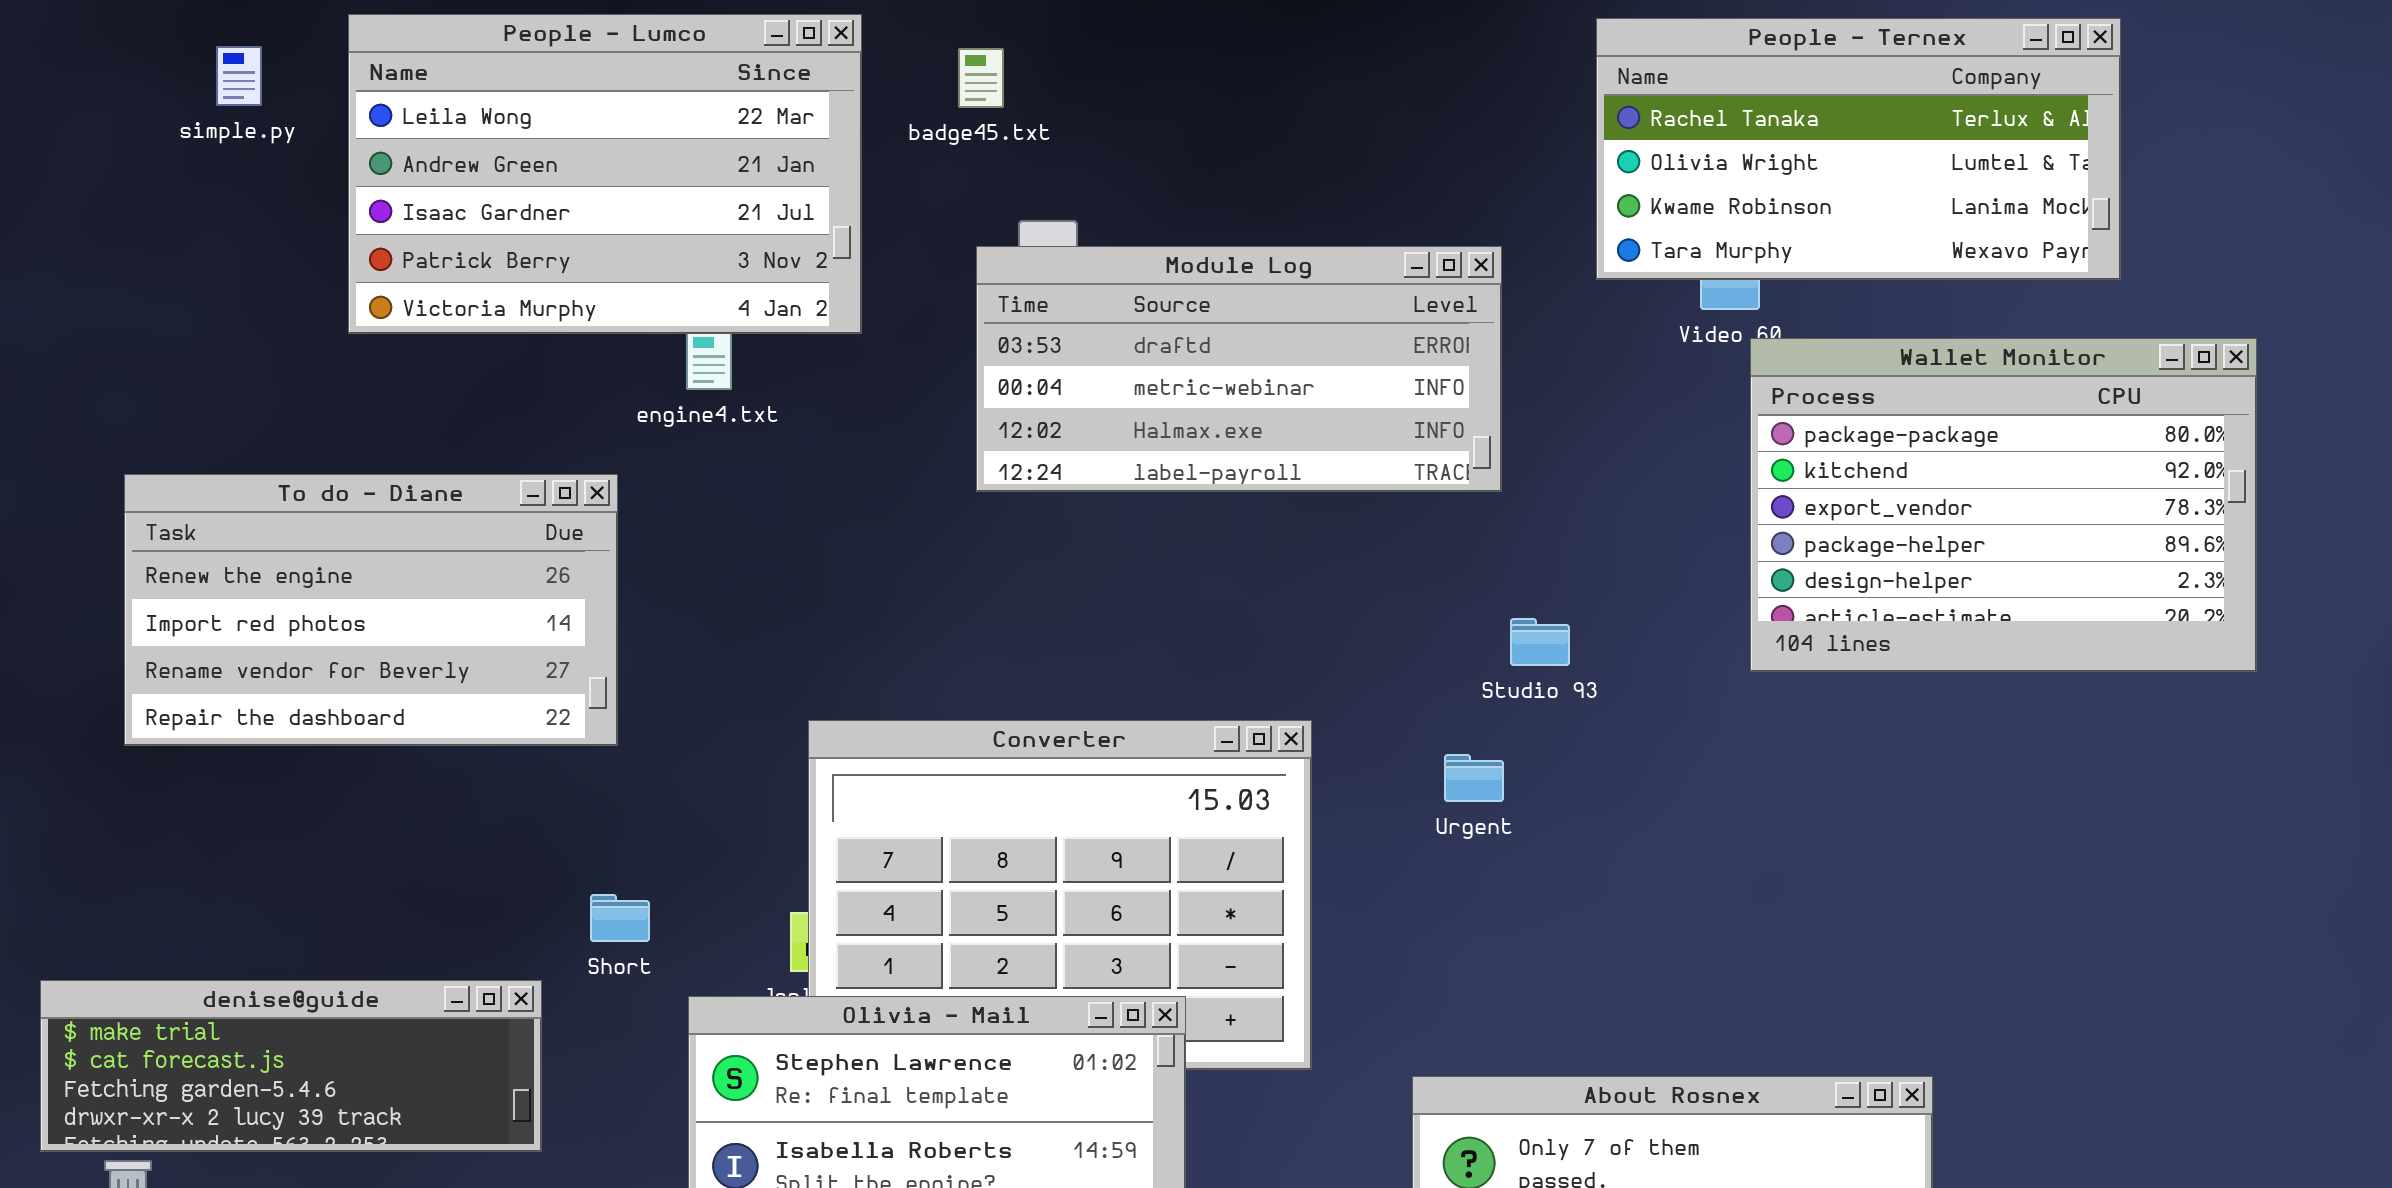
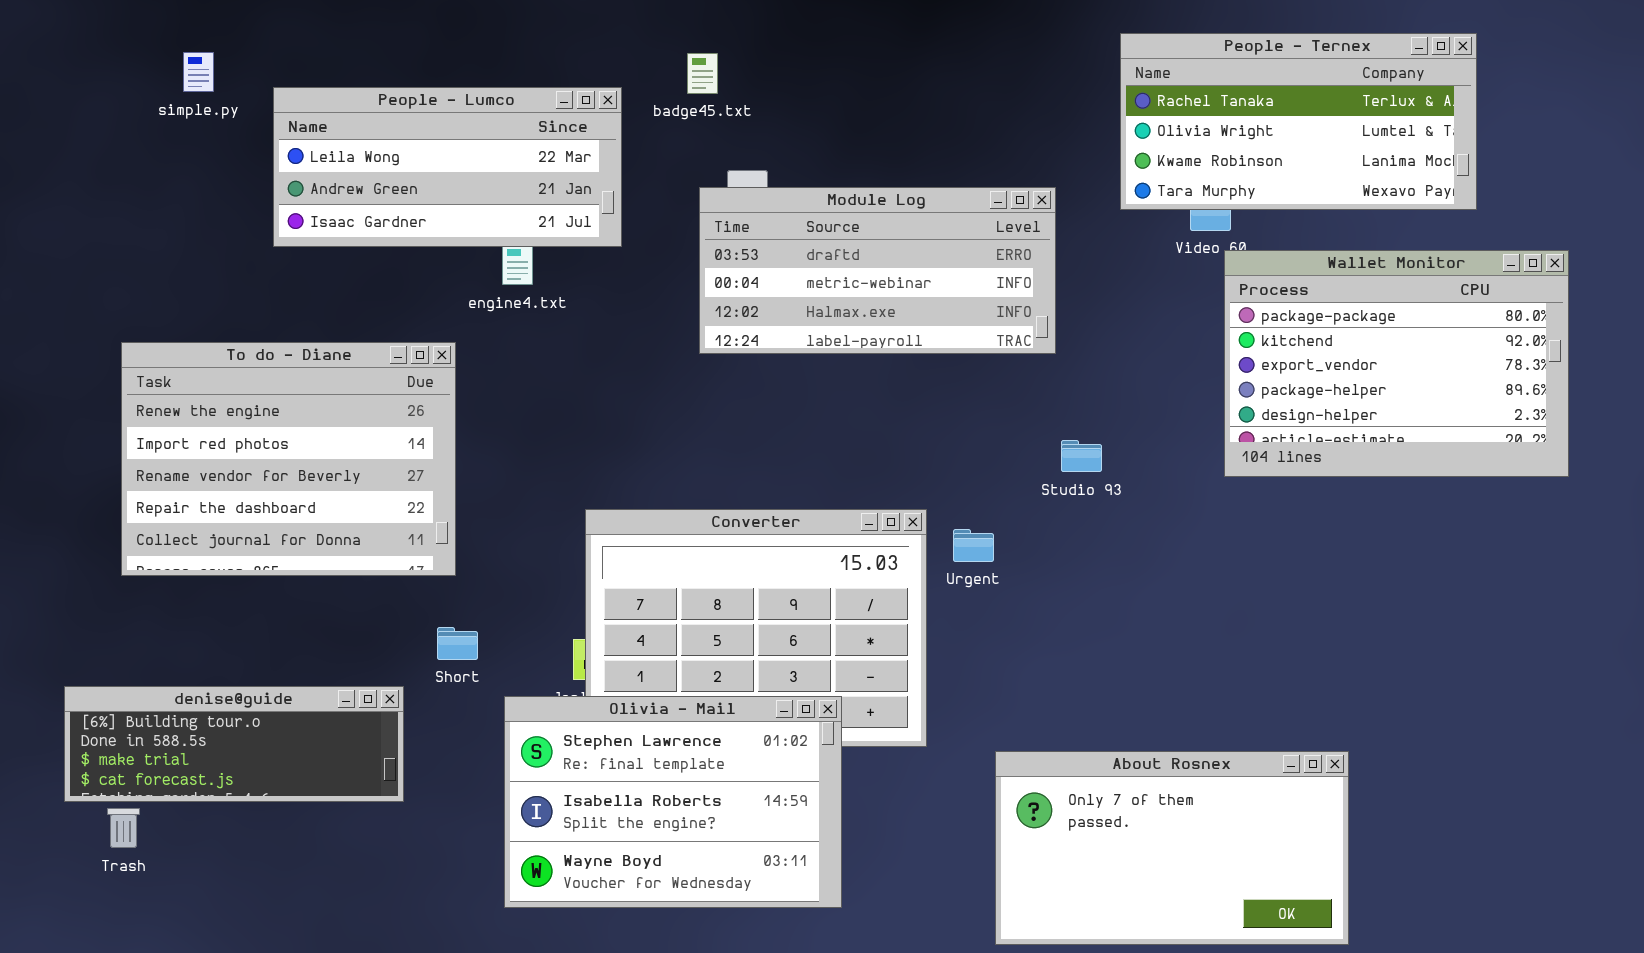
People - Lumco: [348,14,862,334] -> [273,87,622,247], resized
To do - Diane: [124,474,618,746] -> [121,342,456,576], resized
Urgent: [1444,754,1504,802] -> [953,529,994,562], moved
denise@guide: [40,980,542,1152] -> [64,686,404,802], scrolled up 2 rows

